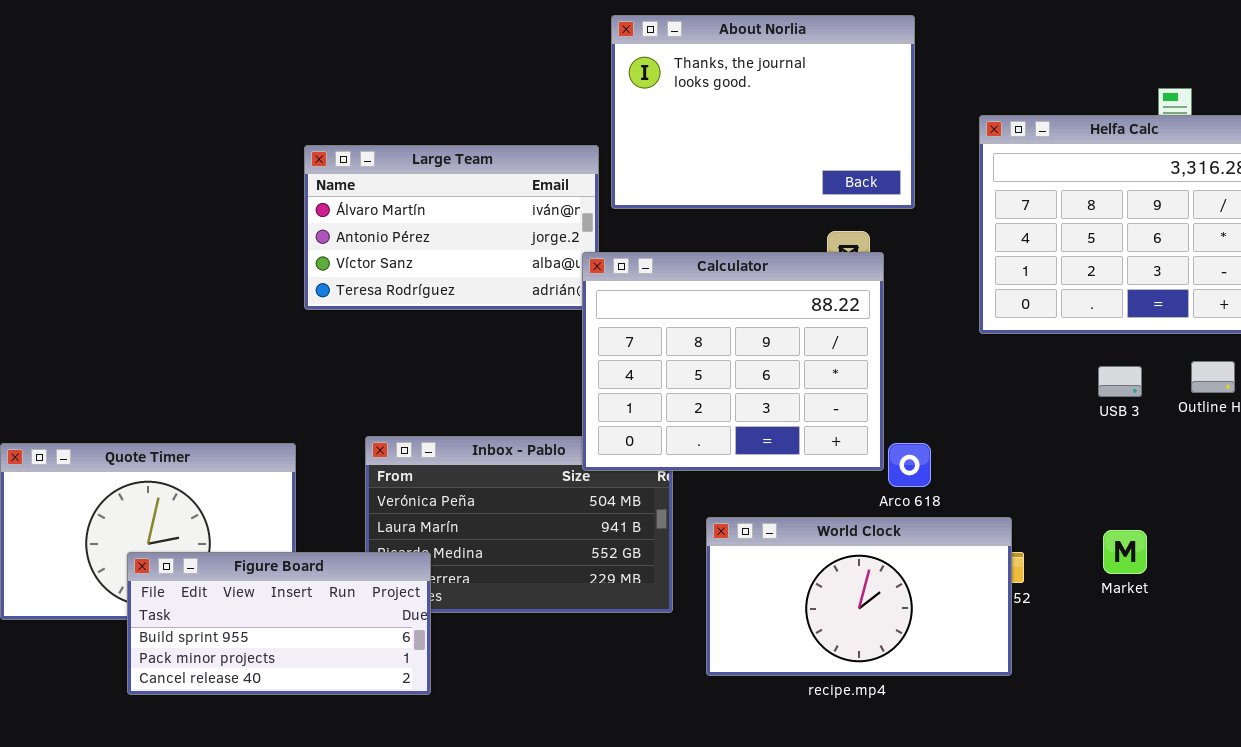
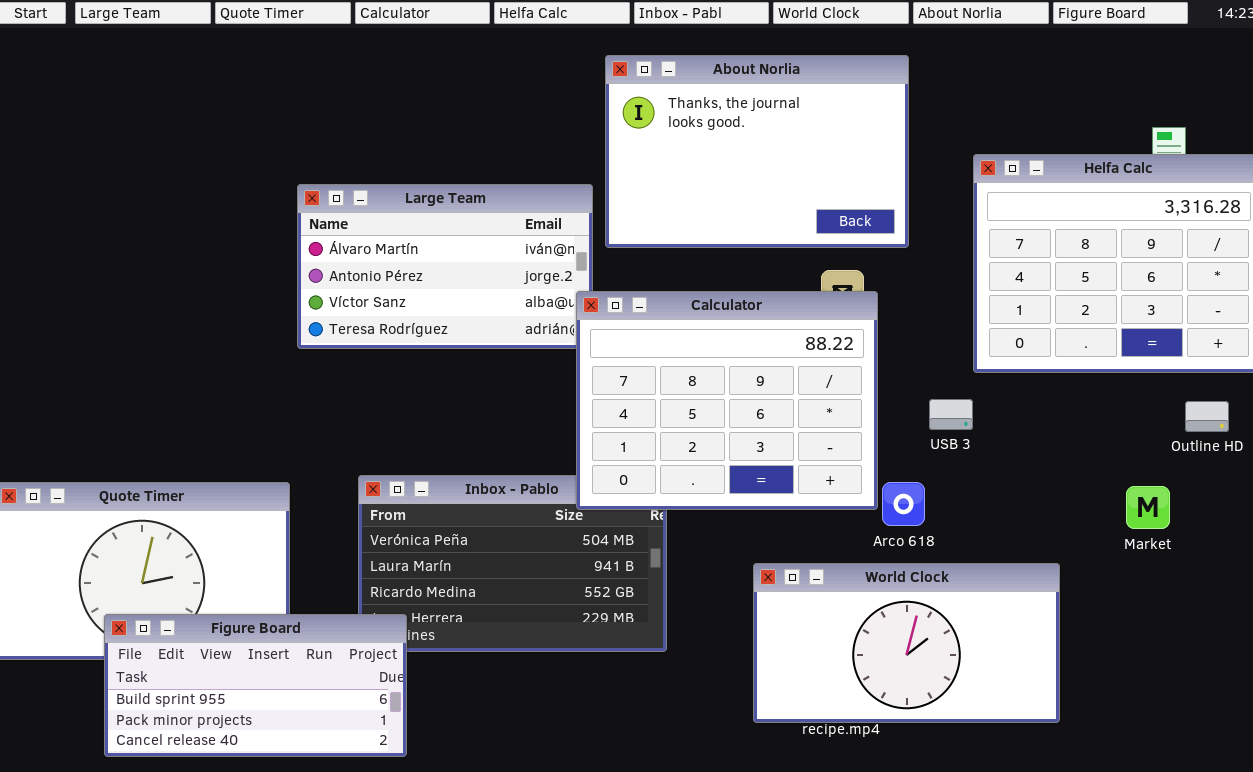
USB 3: [1098,366,1142,397] -> [929,399,973,430], moved
World Clock: [706,517,1012,676] -> [753,563,1060,723], moved
Market: [1103,530,1147,574] -> [1126,486,1170,529], moved
Figure Board: [127,552,431,695] -> [104,614,407,757], moved

